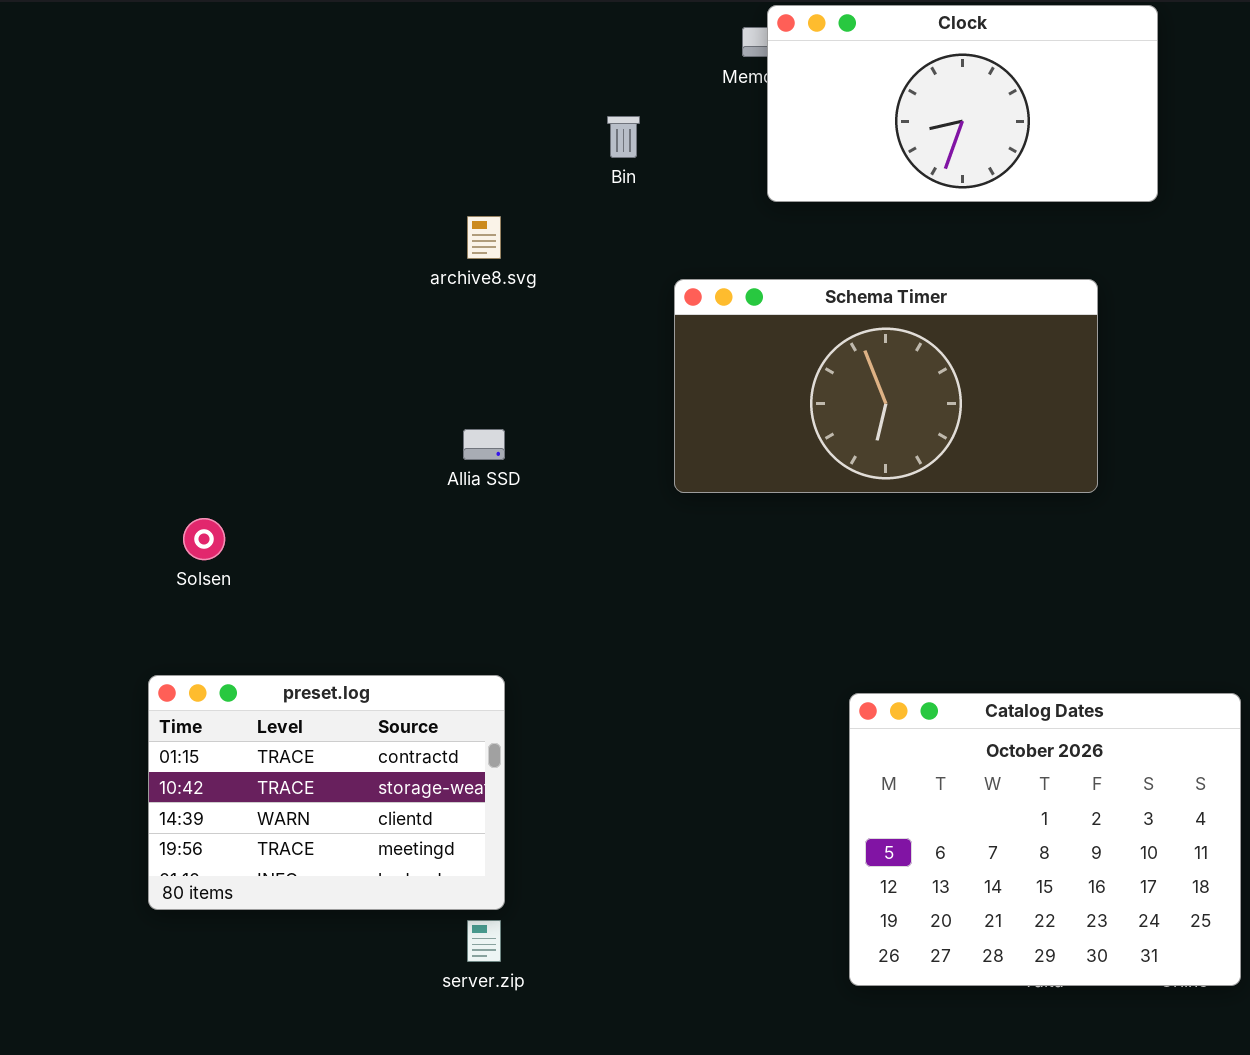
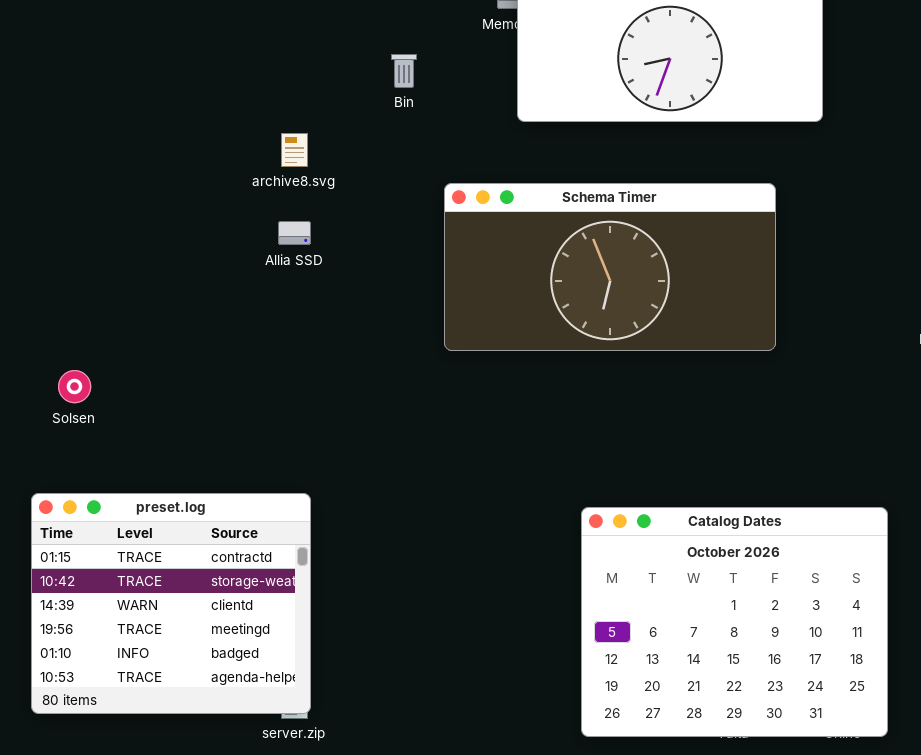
Allia SSD: [463,429,505,460] -> [278,221,311,245], moved
preset.log: [148,675,505,910] -> [31,493,311,714], resized

